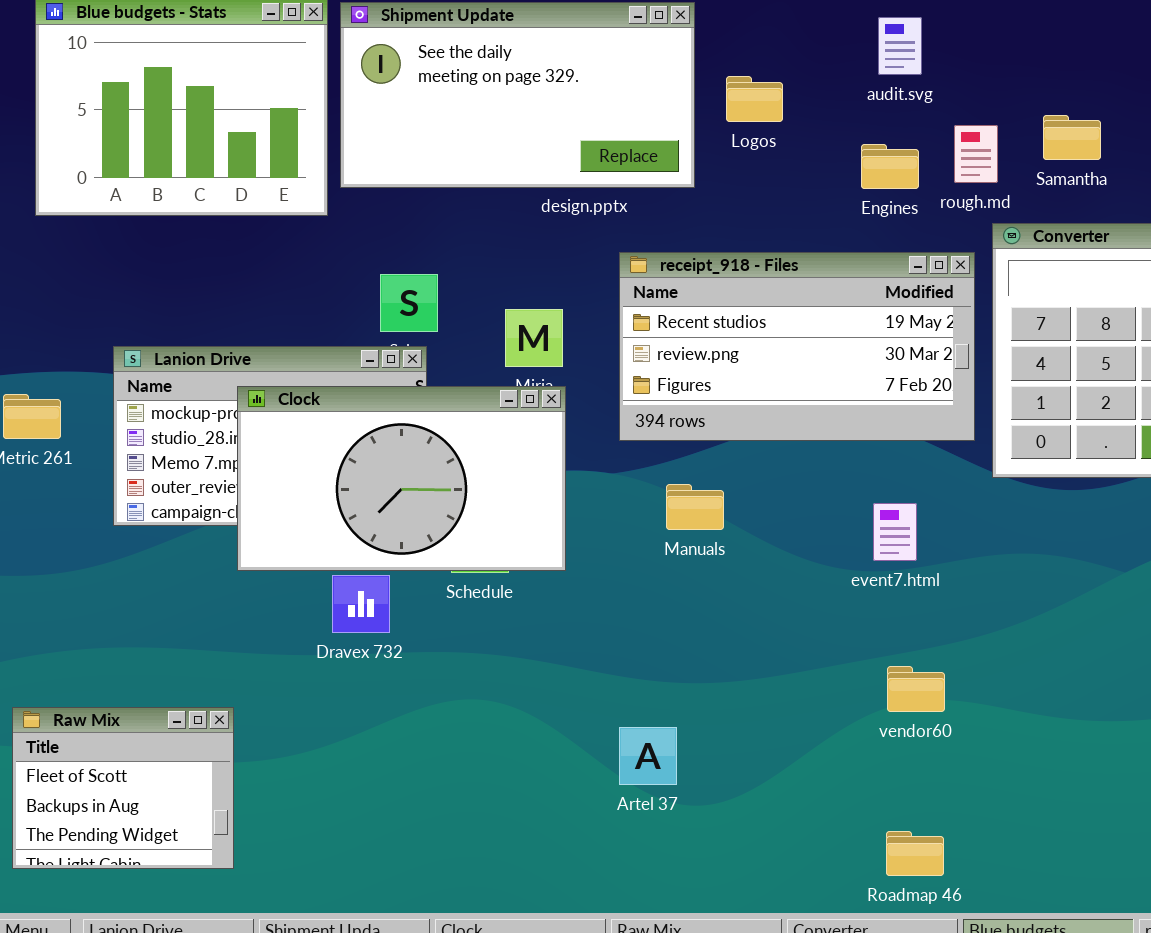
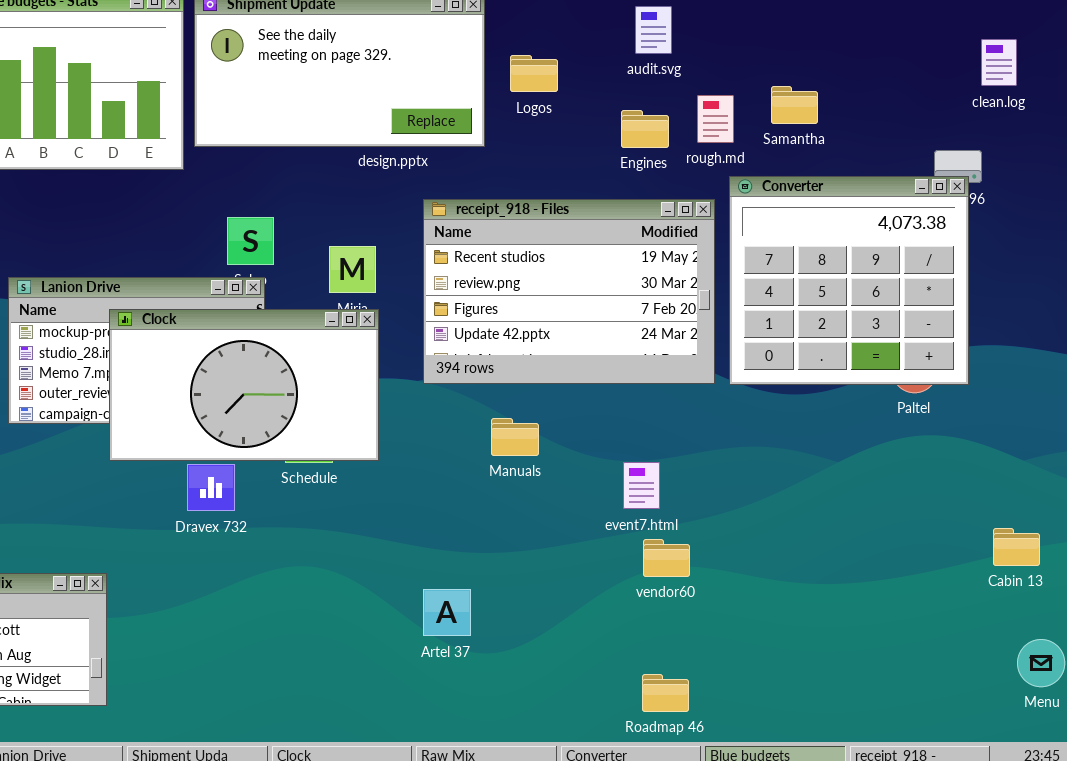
receipt_918 - Files: [619,252,975,441] -> [423,199,715,384], resized
Manuals: [666,484,724,530] -> [491,418,539,456], moved
event7.html: [873,503,917,561] -> [623,462,660,509], moved

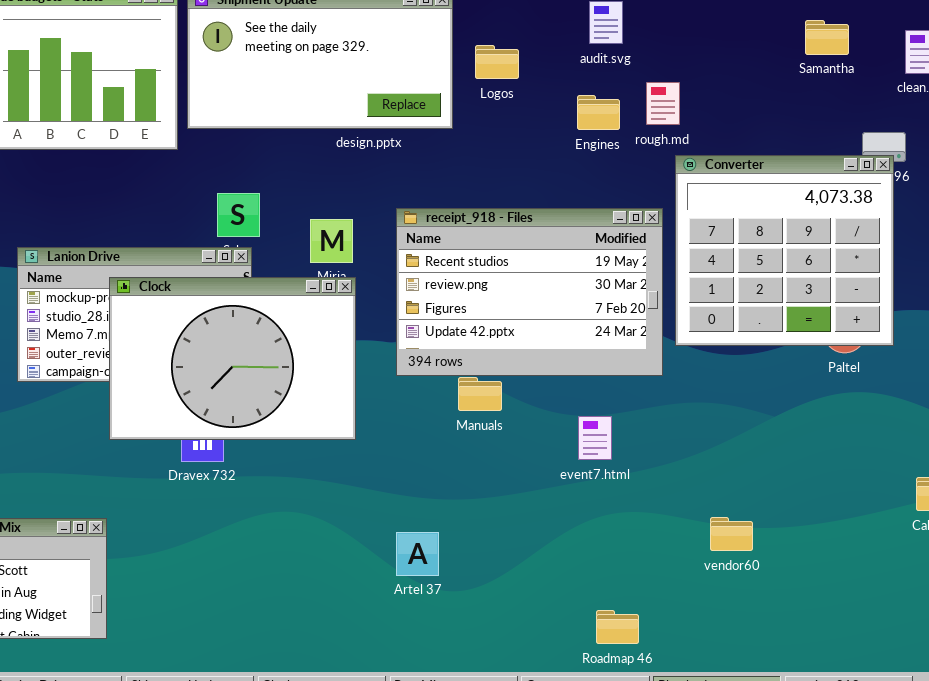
Samantha: [771,86,818,124] -> [805,20,849,55], moved
receipt_918 - Files: [423,199,715,384] -> [396,208,663,376], moved
Clock: [109,309,379,461] -> [109,277,356,440], resized
vendor60: [643,539,690,577] -> [710,517,753,551], moved

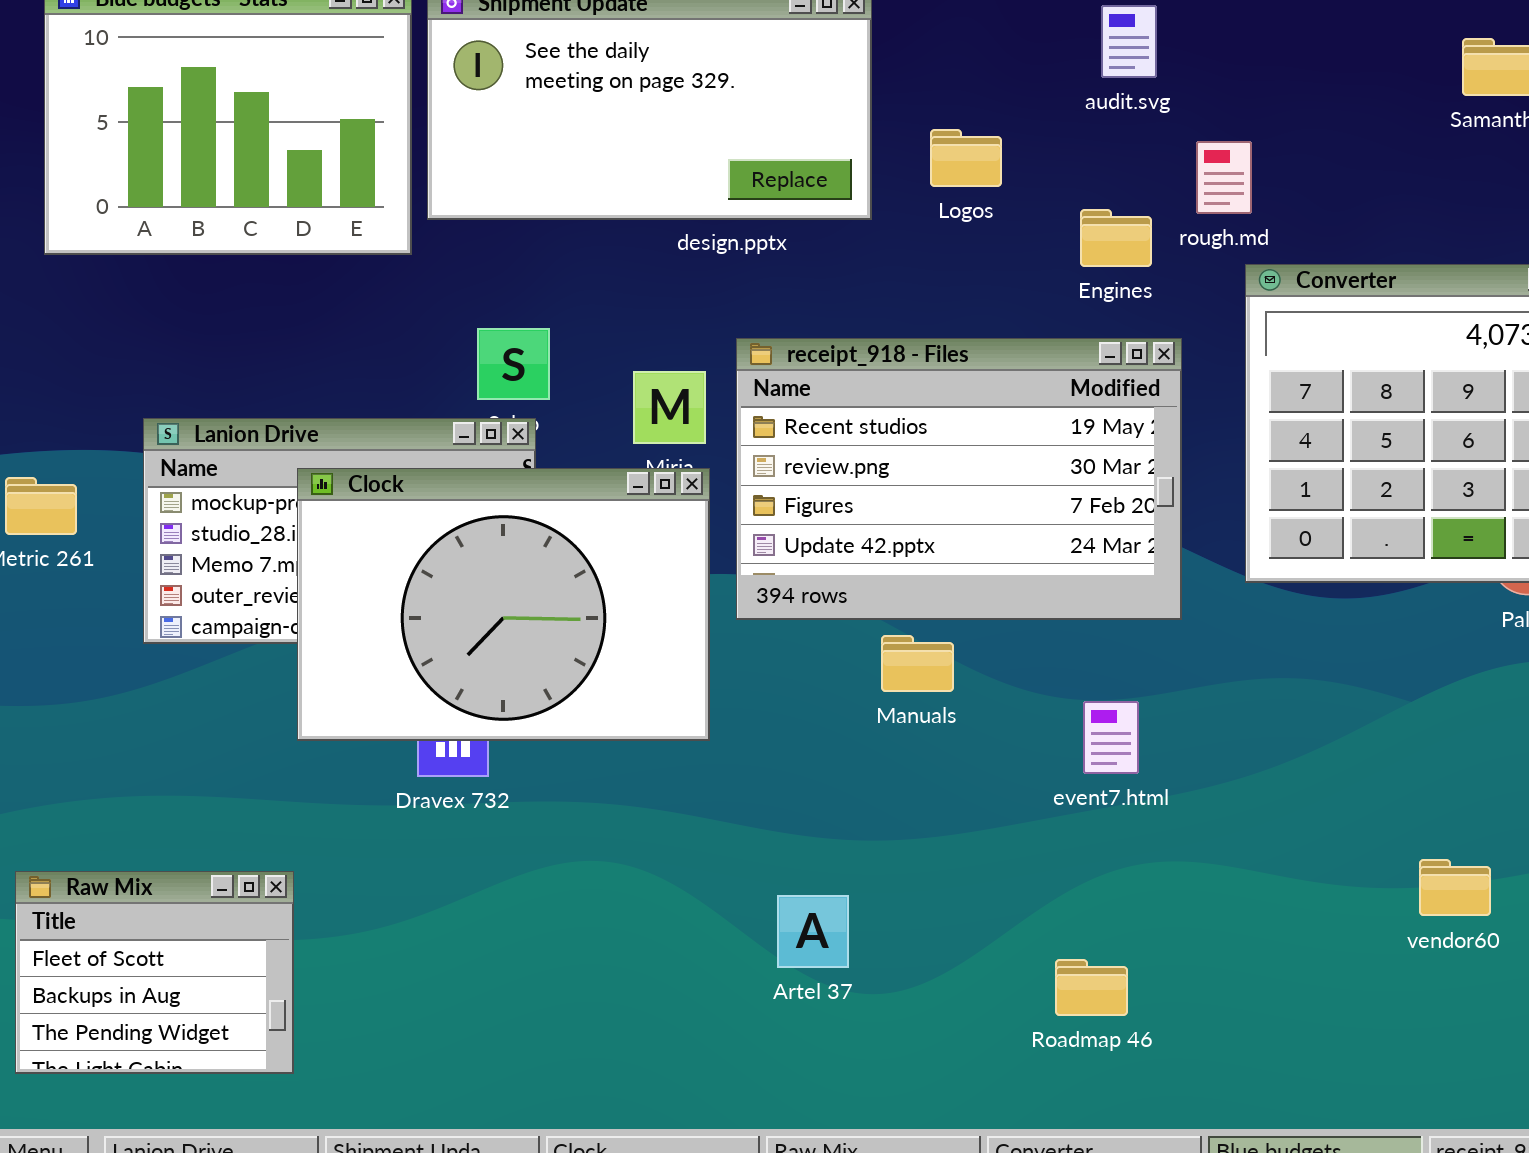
Logos: [475,45,519,79] -> [930,129,1002,187], moved
Engines: [577,95,620,130] -> [1080,209,1152,267], moved
receipt_918 - Files: [396,208,663,376] -> [736,338,1182,620], moved
vendor60: [710,517,753,551] -> [1419,859,1491,916], moved
Roadmap 46: [596,610,639,644] -> [1055,959,1128,1016], moved

